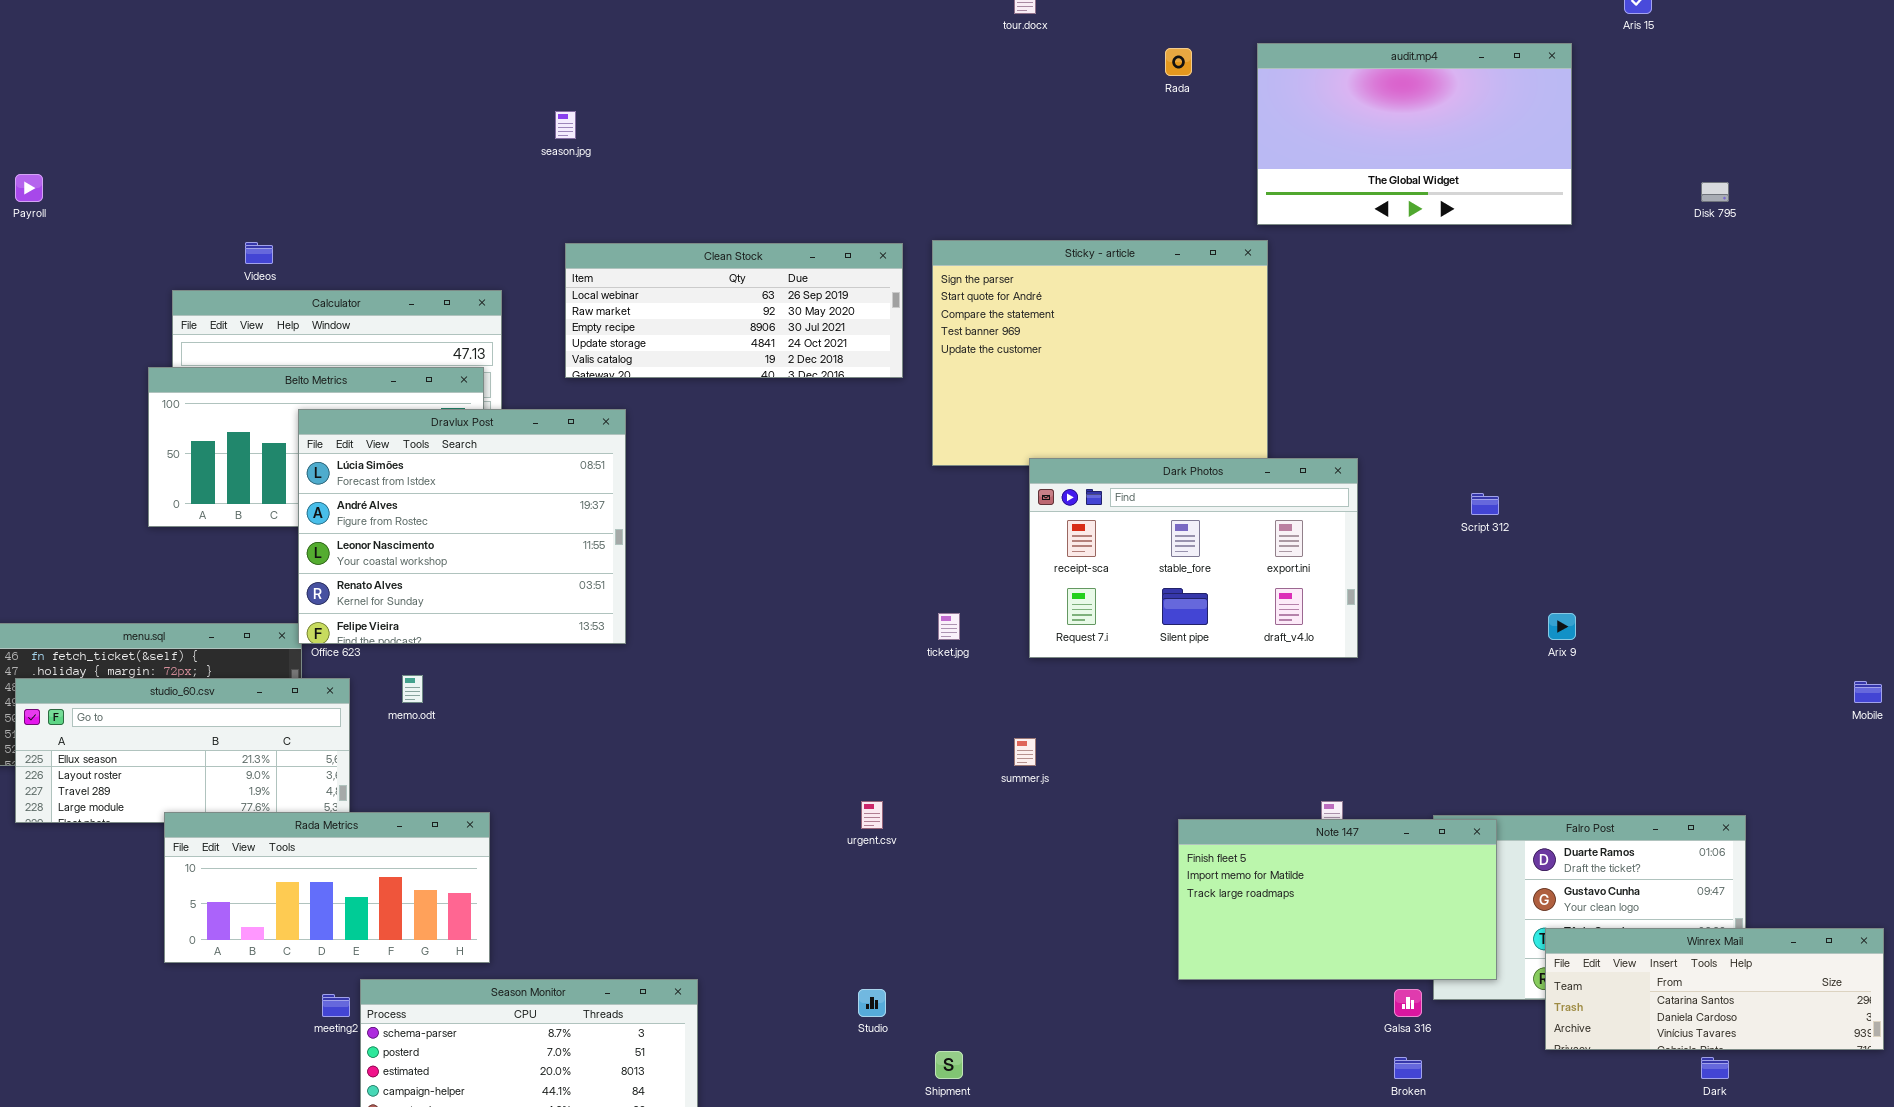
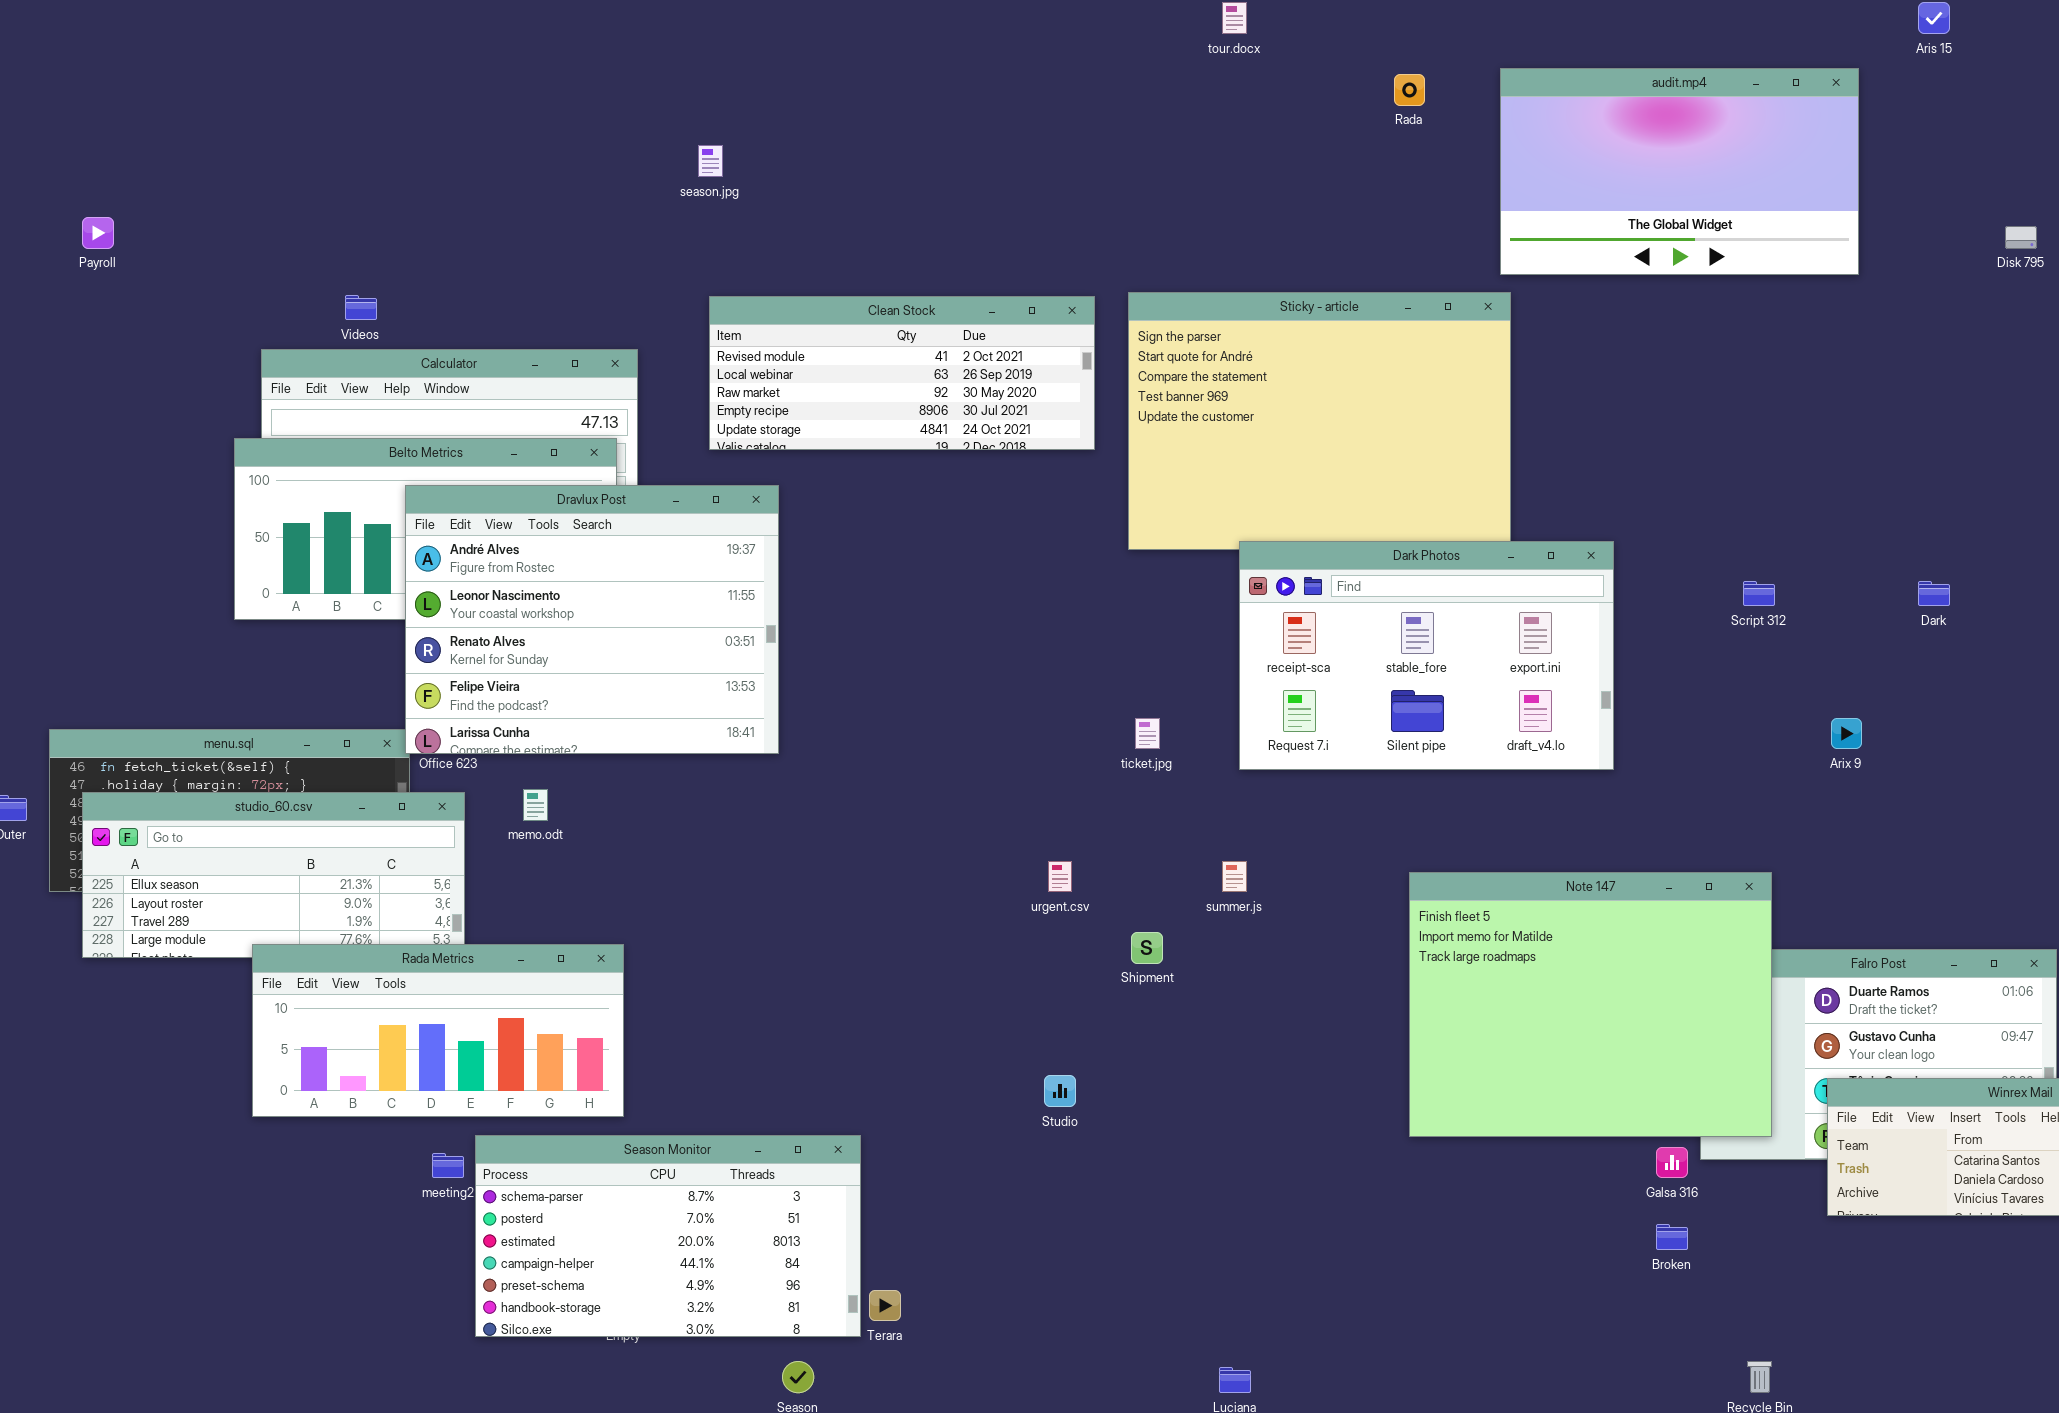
Clean Stock: [565,243,903,378] -> [709,296,1095,450], scrolled up 1 row
Dravlux Post: [298,409,626,644] -> [405,485,779,754], scrolled down 1 row
urgent.csv: [861,801,883,829] -> [1048,861,1072,892], moved
Note 147: [1178,819,1497,980] -> [1409,872,1772,1137], resized
Studio: [858,989,886,1017] -> [1044,1075,1076,1107], moved
Shipment: [935,1051,963,1079] -> [1131,932,1163,964], moved
Dark: [1701,1057,1729,1079] -> [1918,581,1950,606], moved

